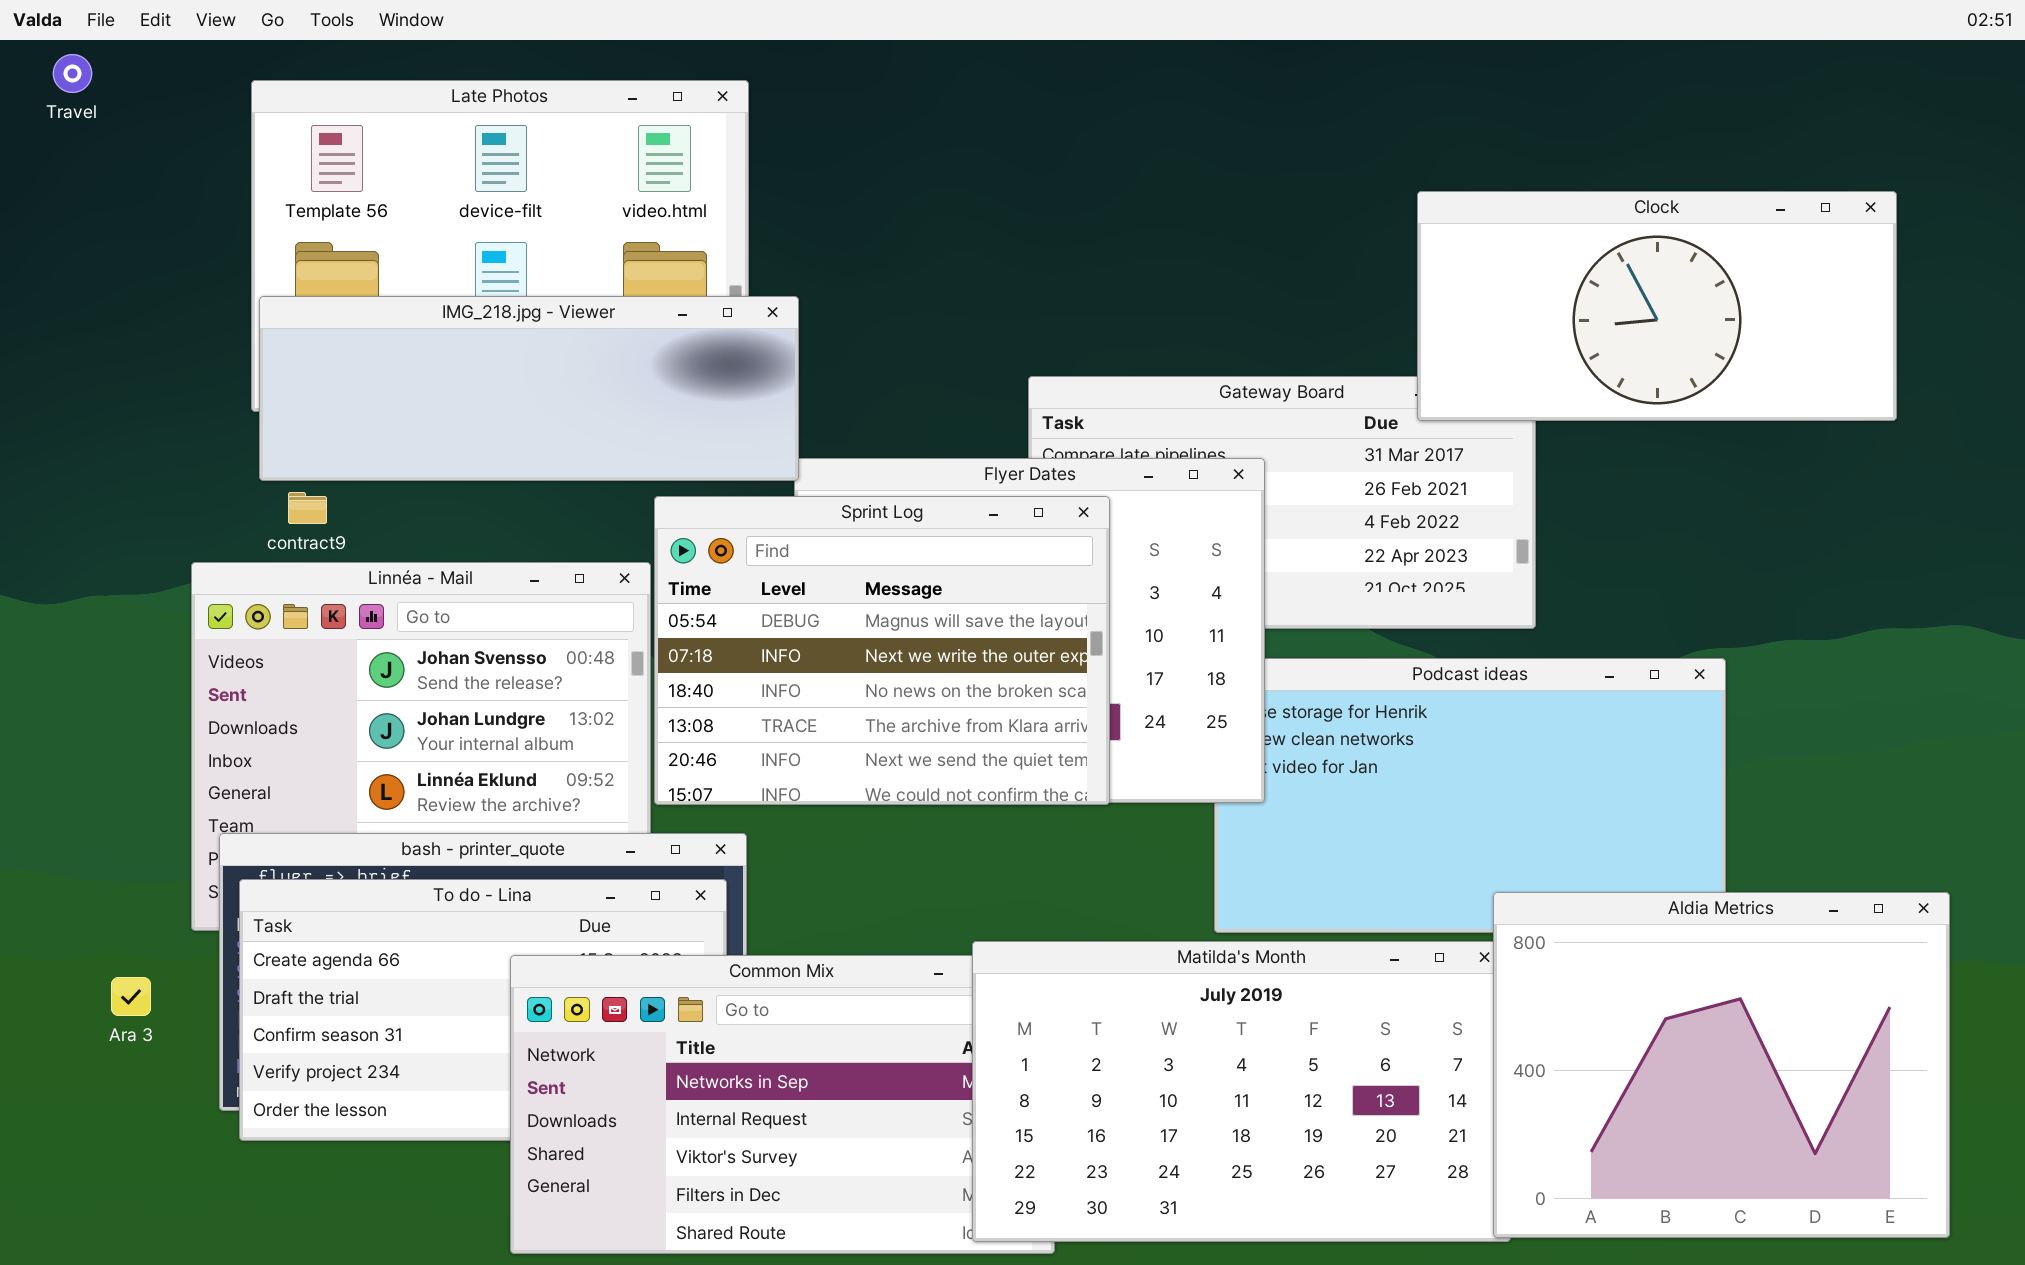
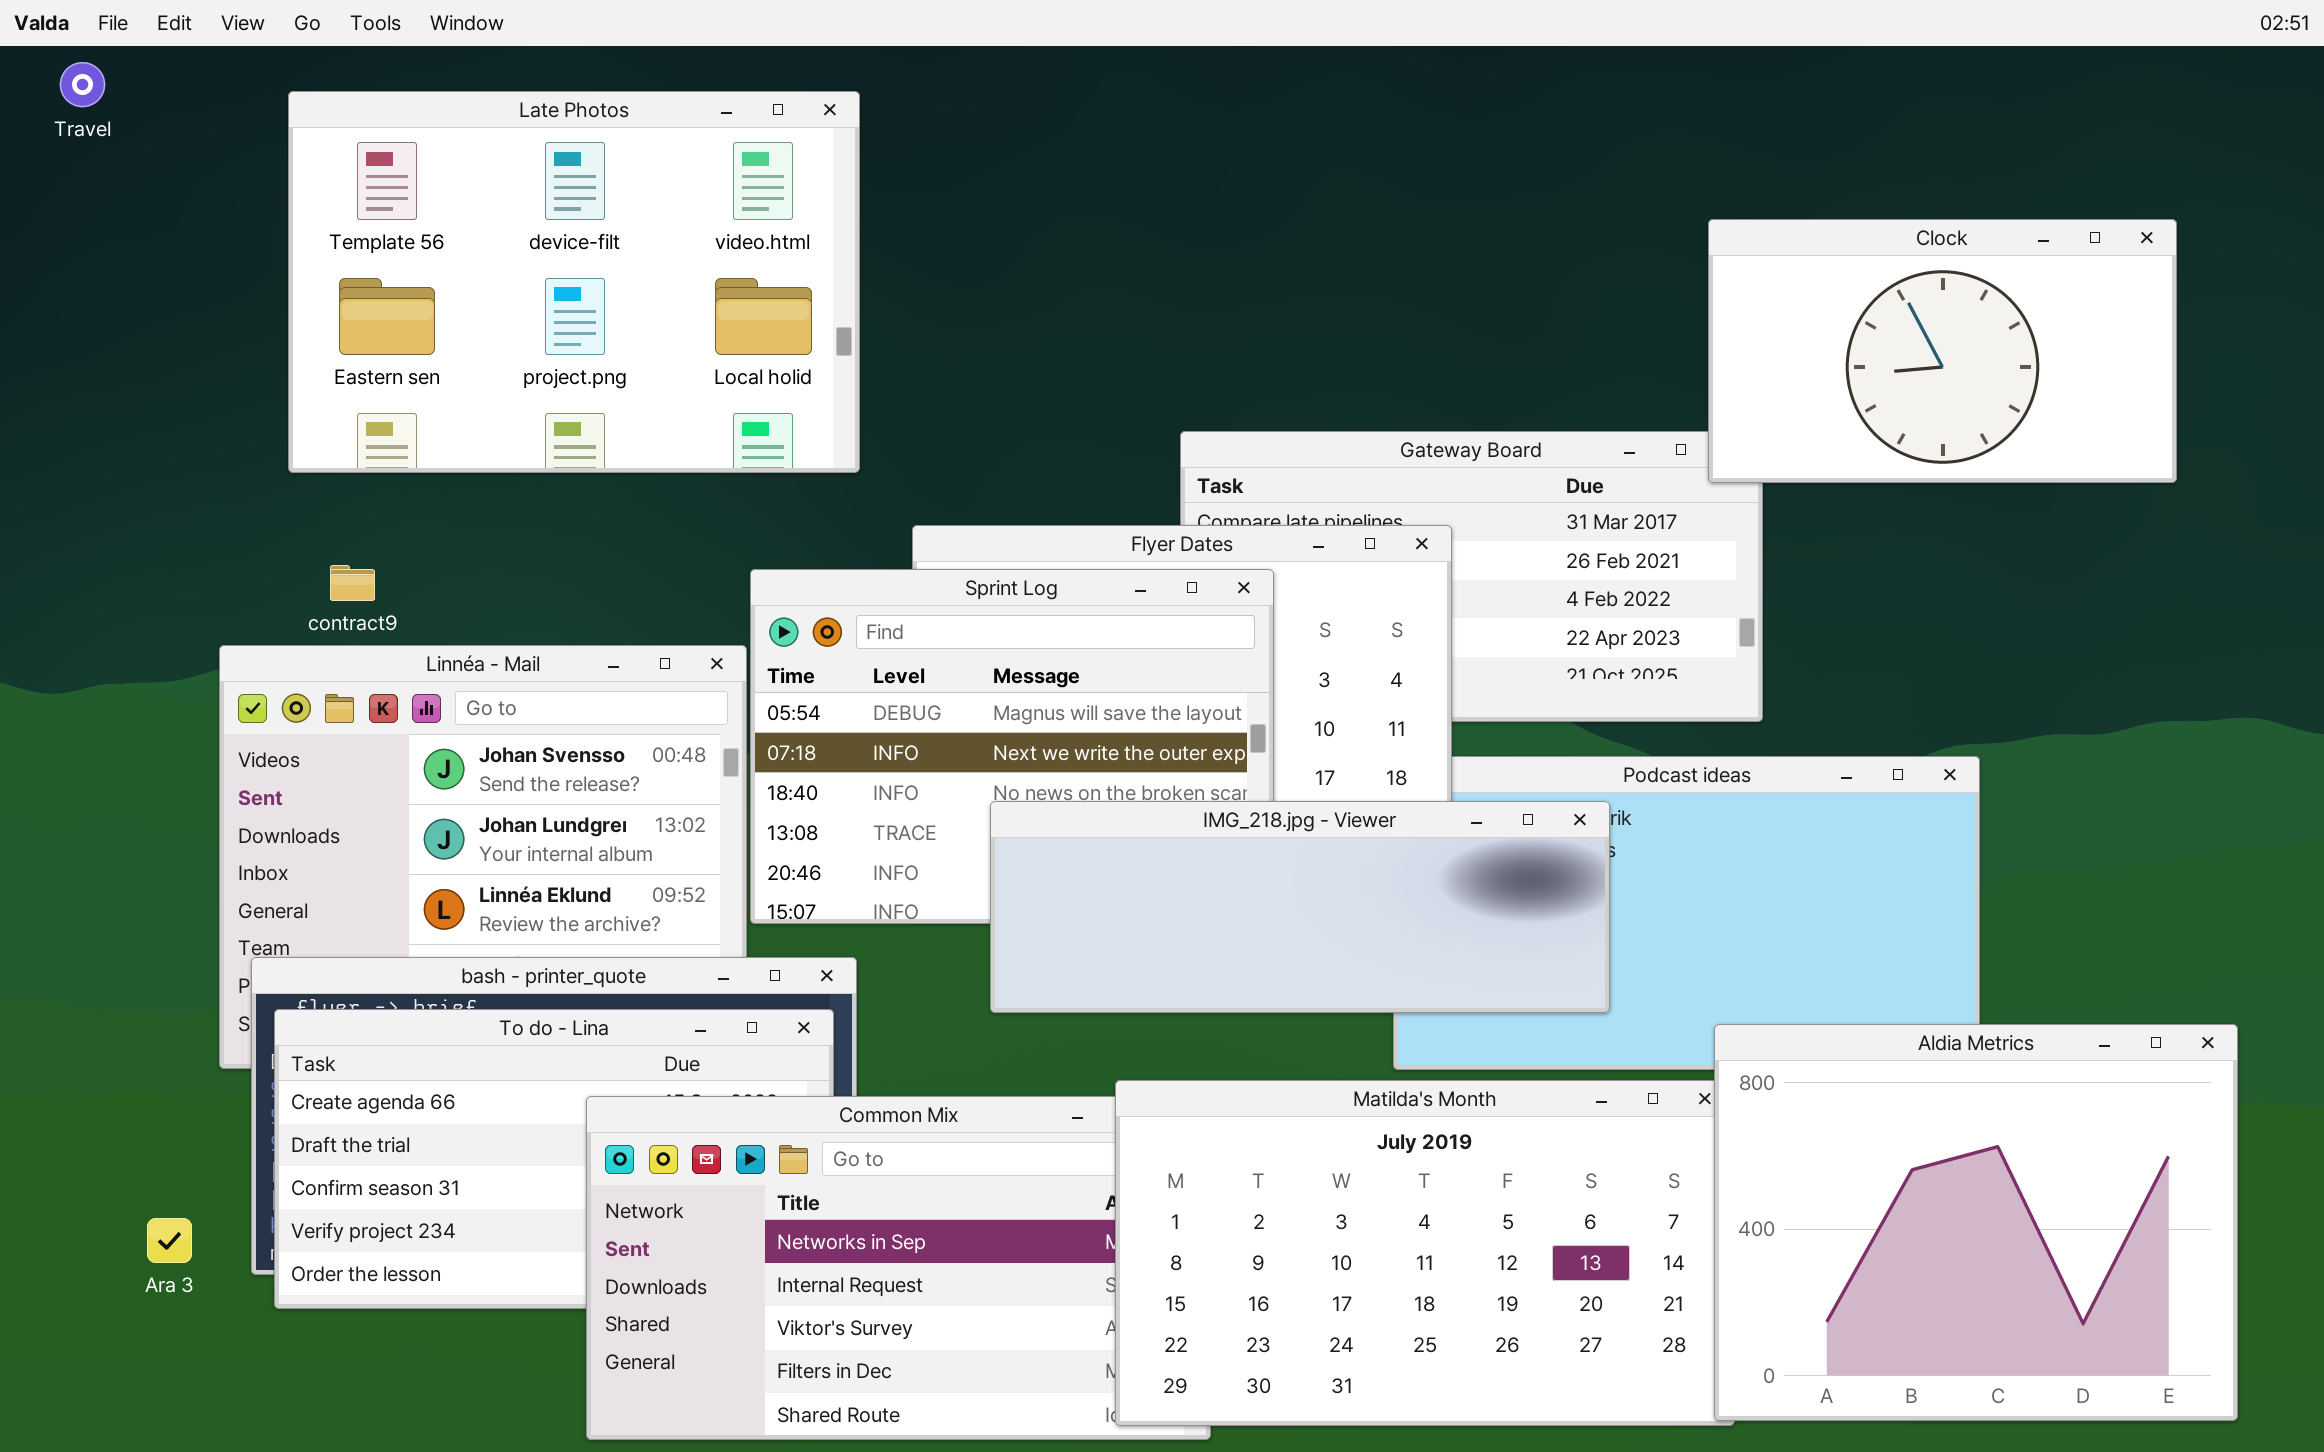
Clock: [1417,191,1897,421] -> [1708,219,2177,483], resized
IMG_218.jpg - Viewer: [259,296,799,481] -> [990,801,1610,1013], moved
Ara 3: [111,977,151,1016] -> [147,1218,192,1263], moved

